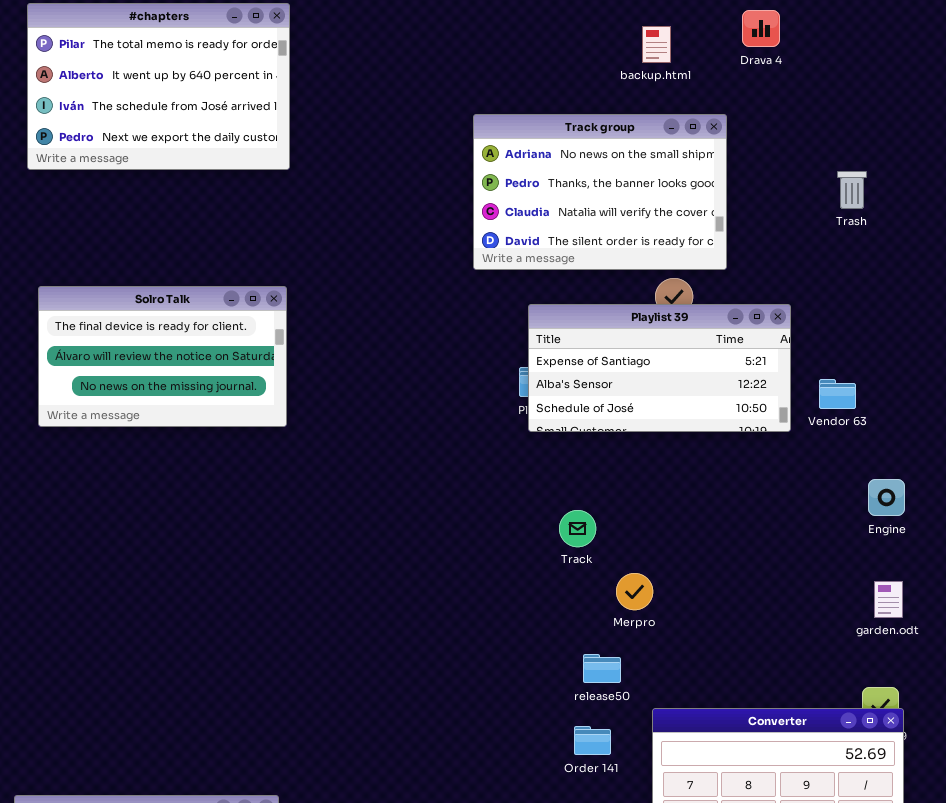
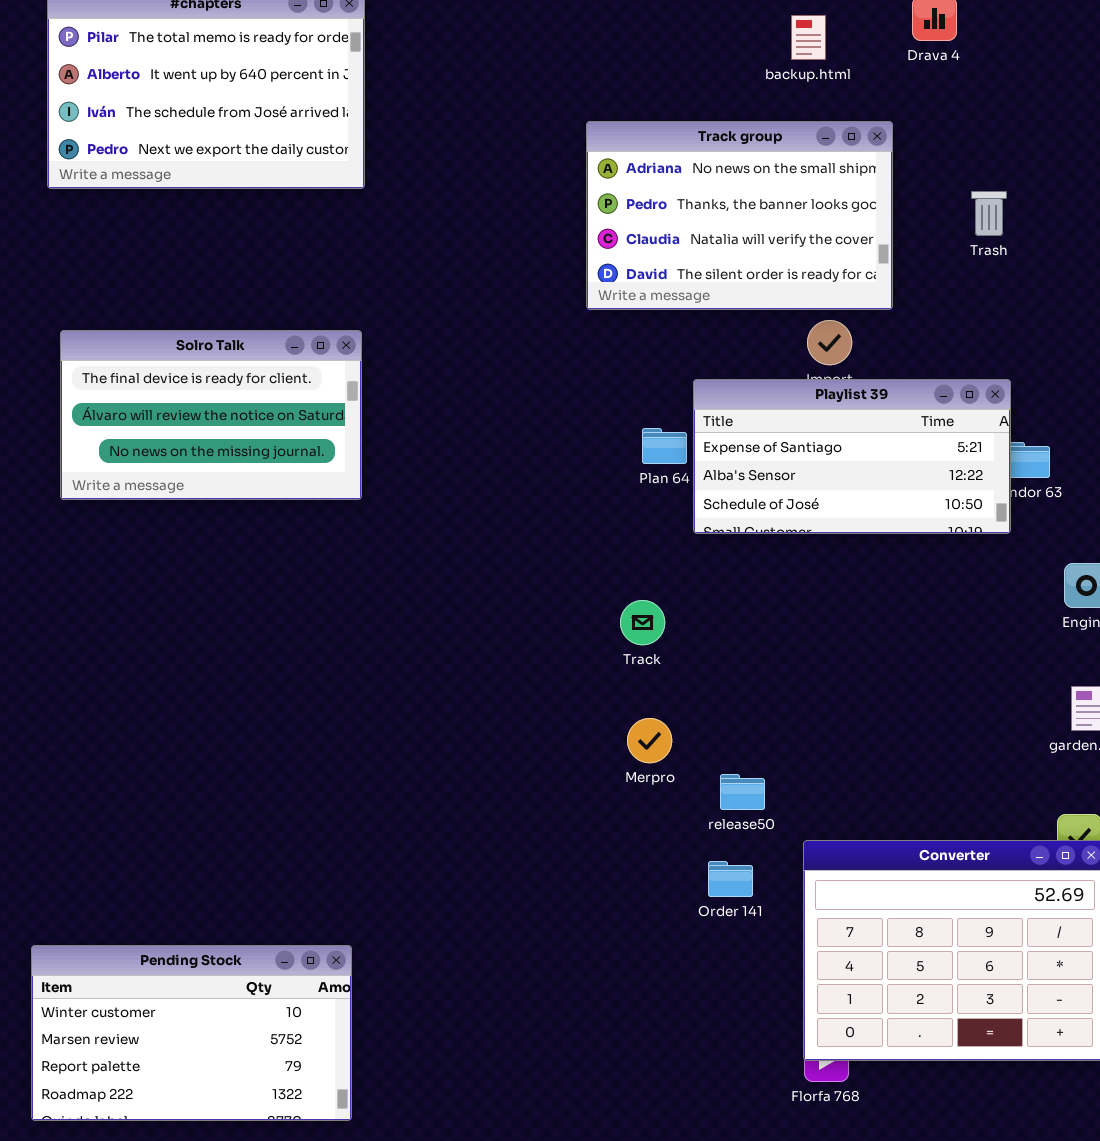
Trash: [837,171,867,209] -> [971,191,1007,236], moved
Playlist 39: [528,304,791,432] -> [693,379,1011,534], moved
Track: [559,510,596,547] -> [620,600,665,645], moved
Merpro: [616,573,653,610] -> [627,718,672,763], moved

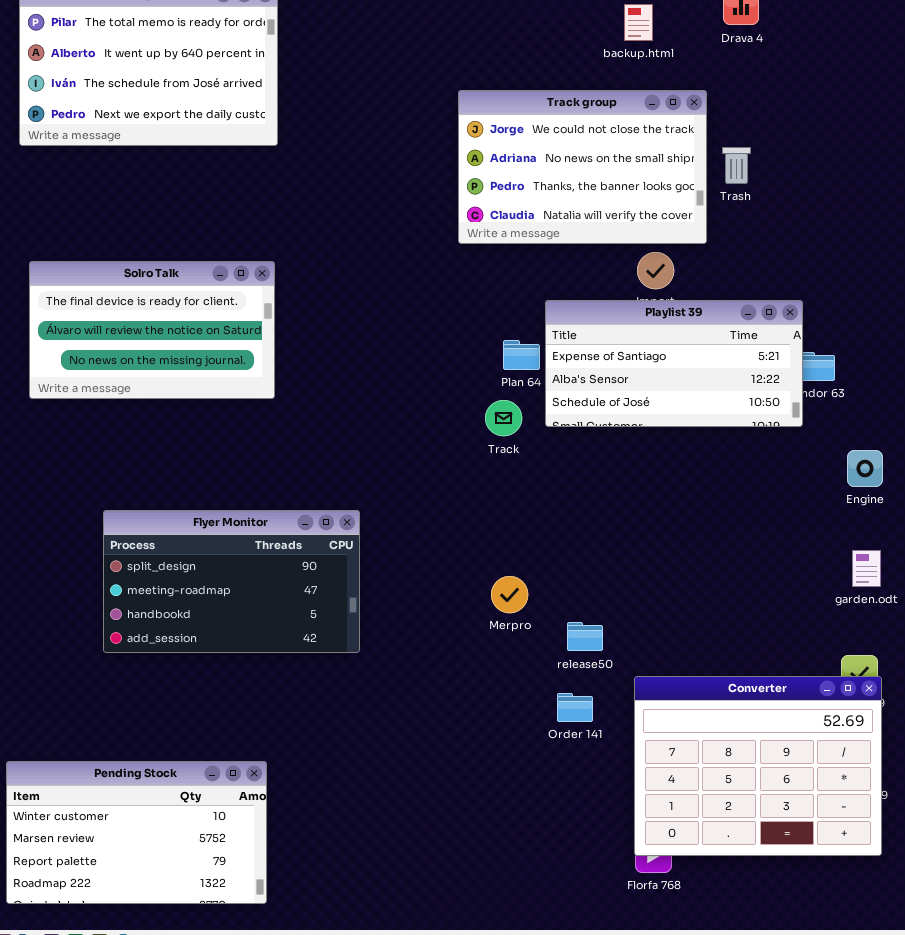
Track group: [586,121,893,310] -> [458,90,707,244], scrolled up 1 row
Trash: [971,191,1007,236] -> [722,147,751,184], moved
Track: [620,600,665,645] -> [485,400,522,436], moved
Flyer Monitor: none -> [103,510,360,653], opened

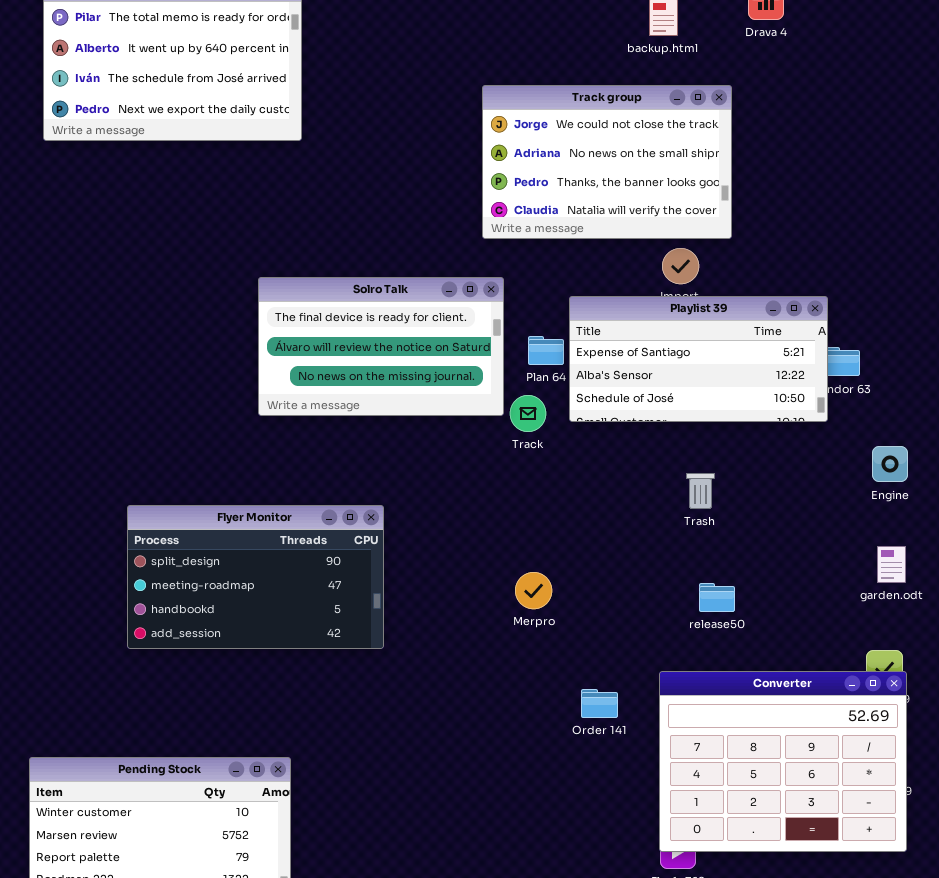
Trash: [722,147,751,184] -> [686,473,715,509], moved
Solro Talk: [29,261,275,399] -> [258,277,504,416], moved
release50: [567,622,603,651] -> [699,583,735,612], moved

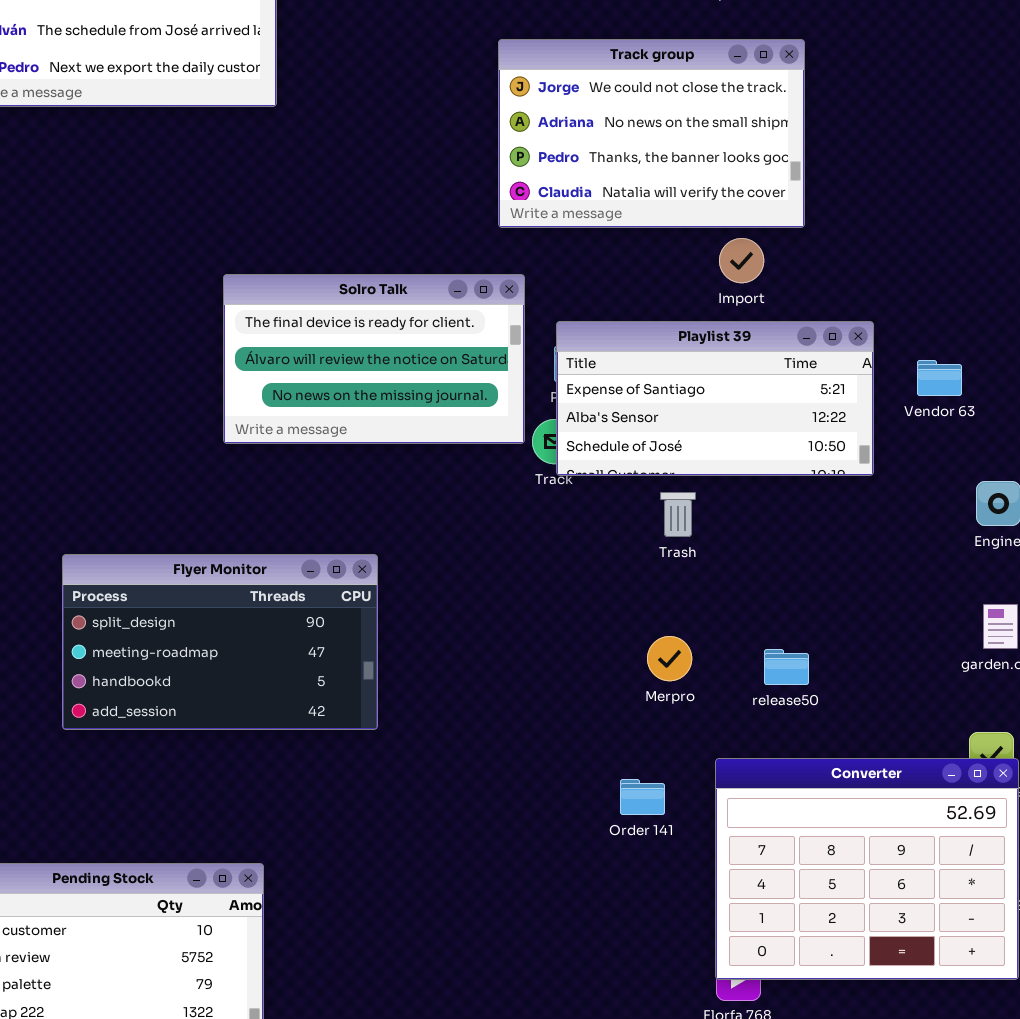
Playlist 39: [569,296,828,422] -> [556,321,874,476], moved
Trash: [686,473,715,509] -> [660,492,696,537], moved
Merpro: [515,572,552,609] -> [647,636,692,681], moved

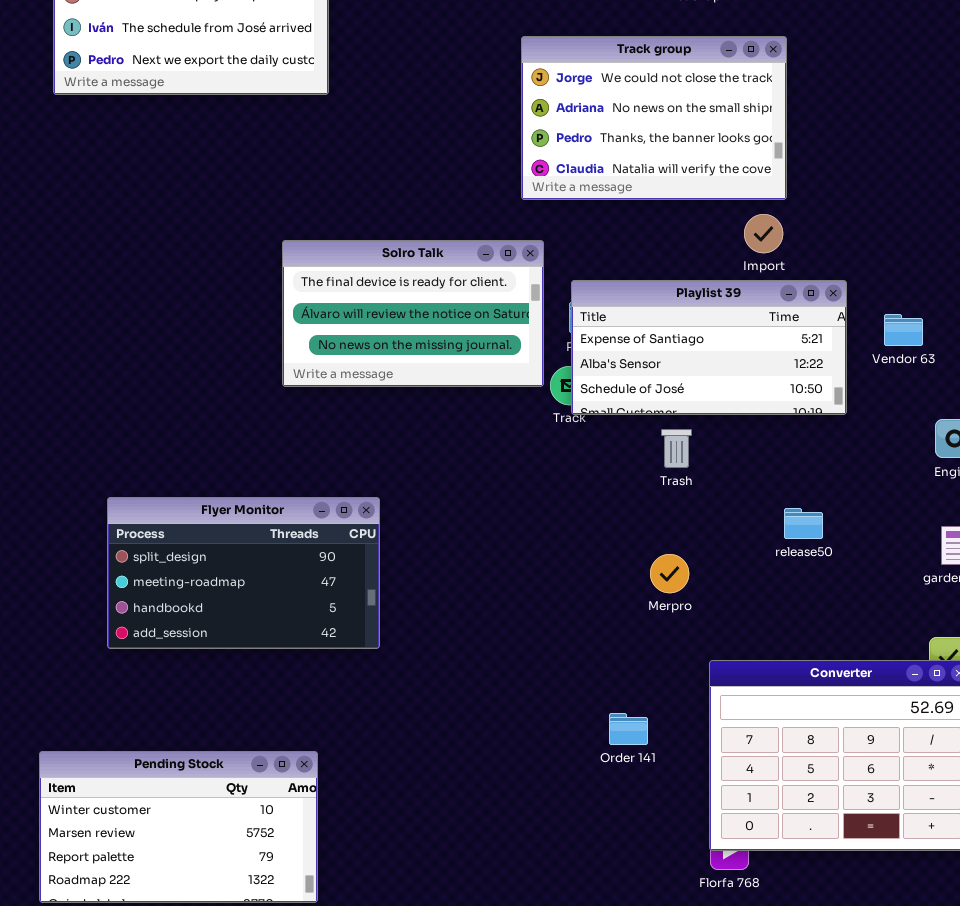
Import: [719,238,764,283] -> [744,214,783,253], moved
Flyer Monitor: [62,554,378,730] -> [107,497,380,649], moved
release50: [764,649,809,685] -> [784,508,823,539], moved
Order 141: [620,779,665,815] -> [609,713,648,745], moved

